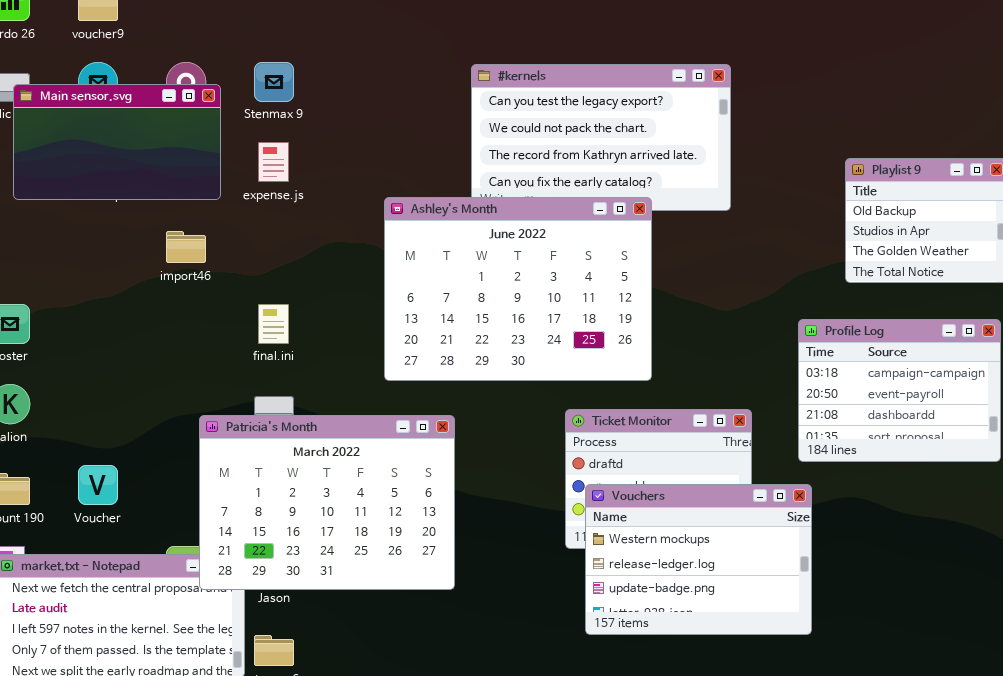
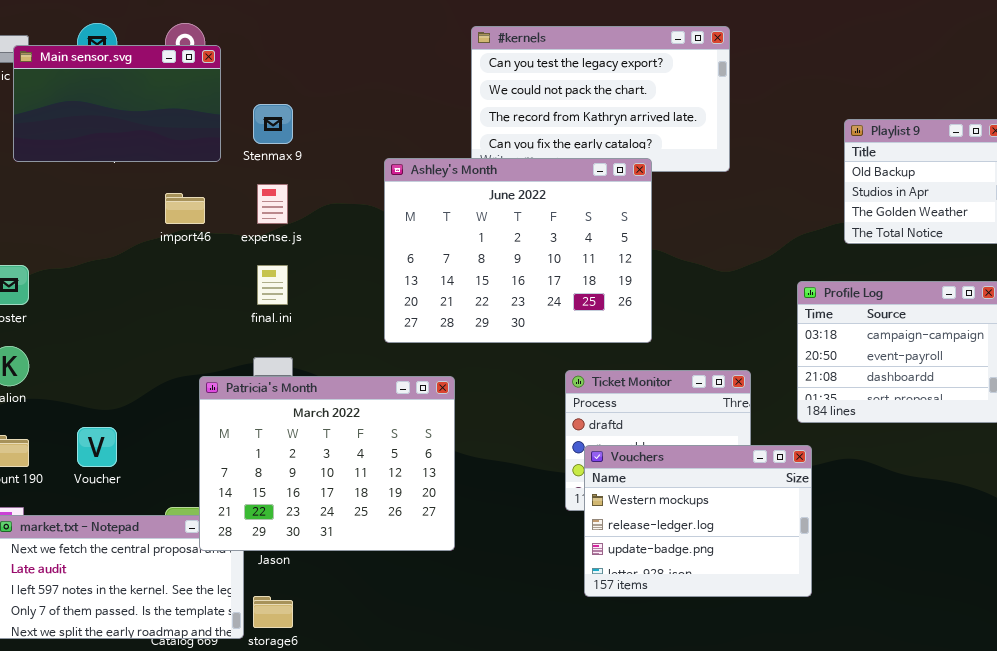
Stenmax 9: [254,62,294,102] -> [253,104,293,144], moved
expense.js: [258,142,289,182] -> [257,184,288,224], moved

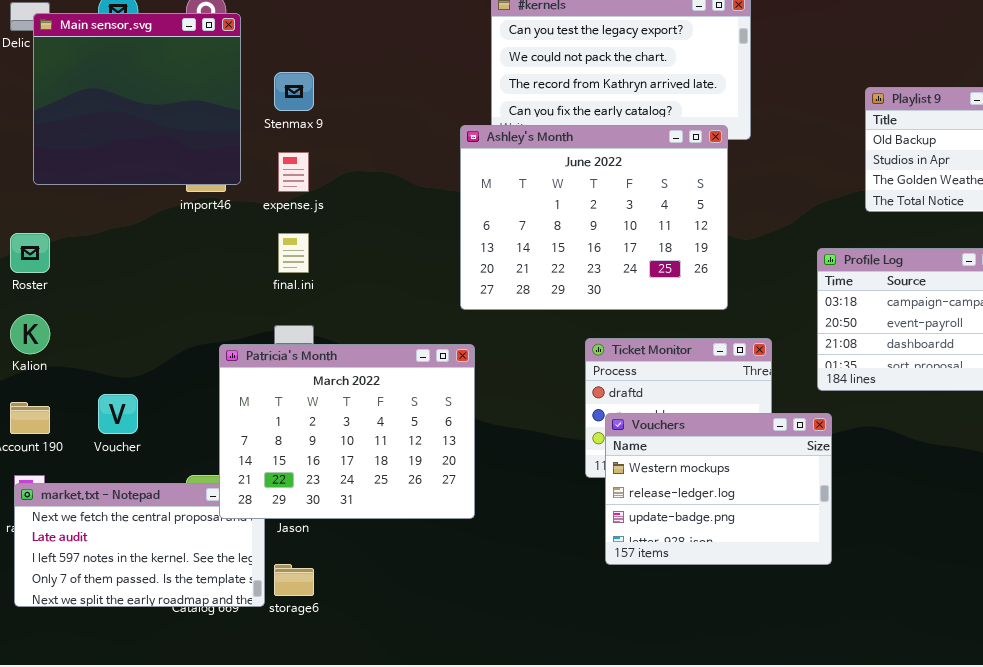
Main sensor.svg: [13,45,221,162] -> [33,13,241,185], resized
Ashley's Month: [384,158,652,343] -> [460,125,728,310], moved

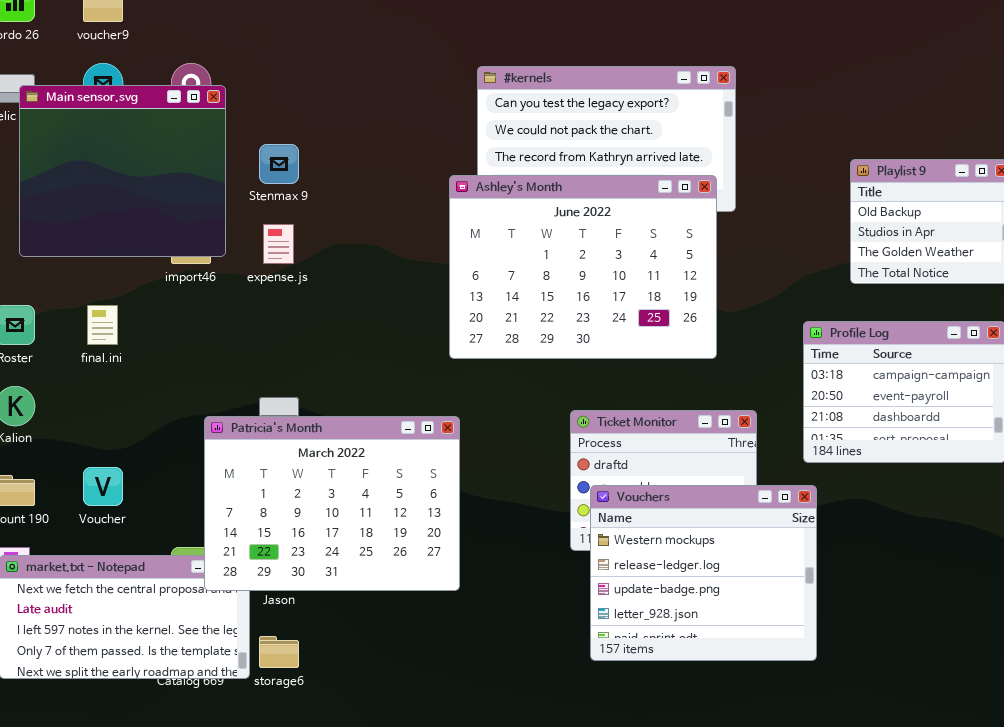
Ashley's Month: [460,125,728,310] -> [449,175,717,359], moved
final.ini: [278,233,309,273] -> [87,305,118,345], moved
Vouchers: [605,413,832,565] -> [590,485,817,661], resized

